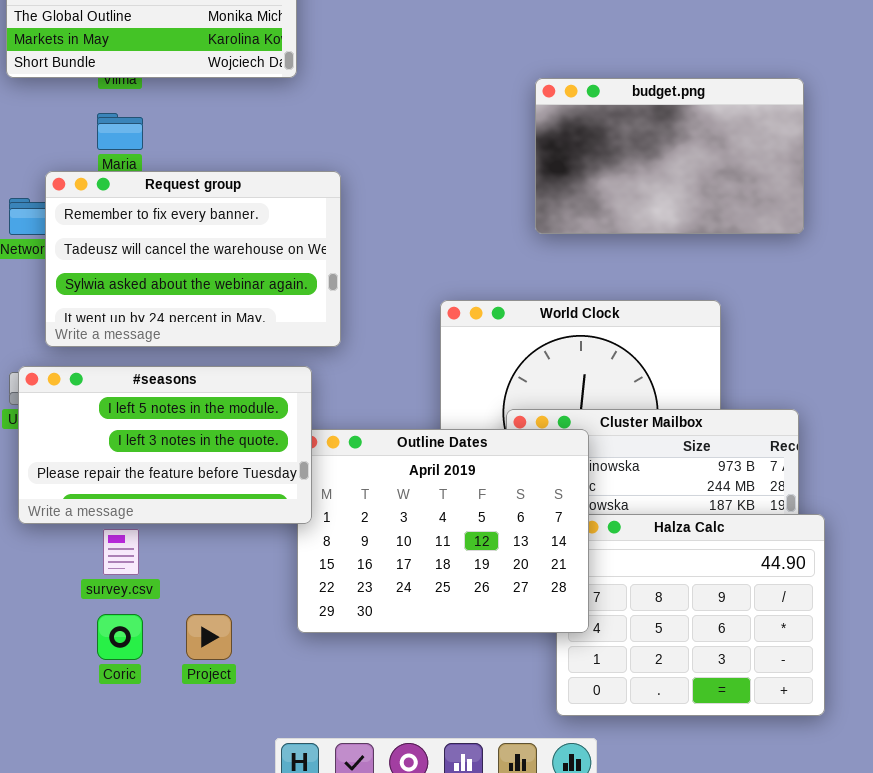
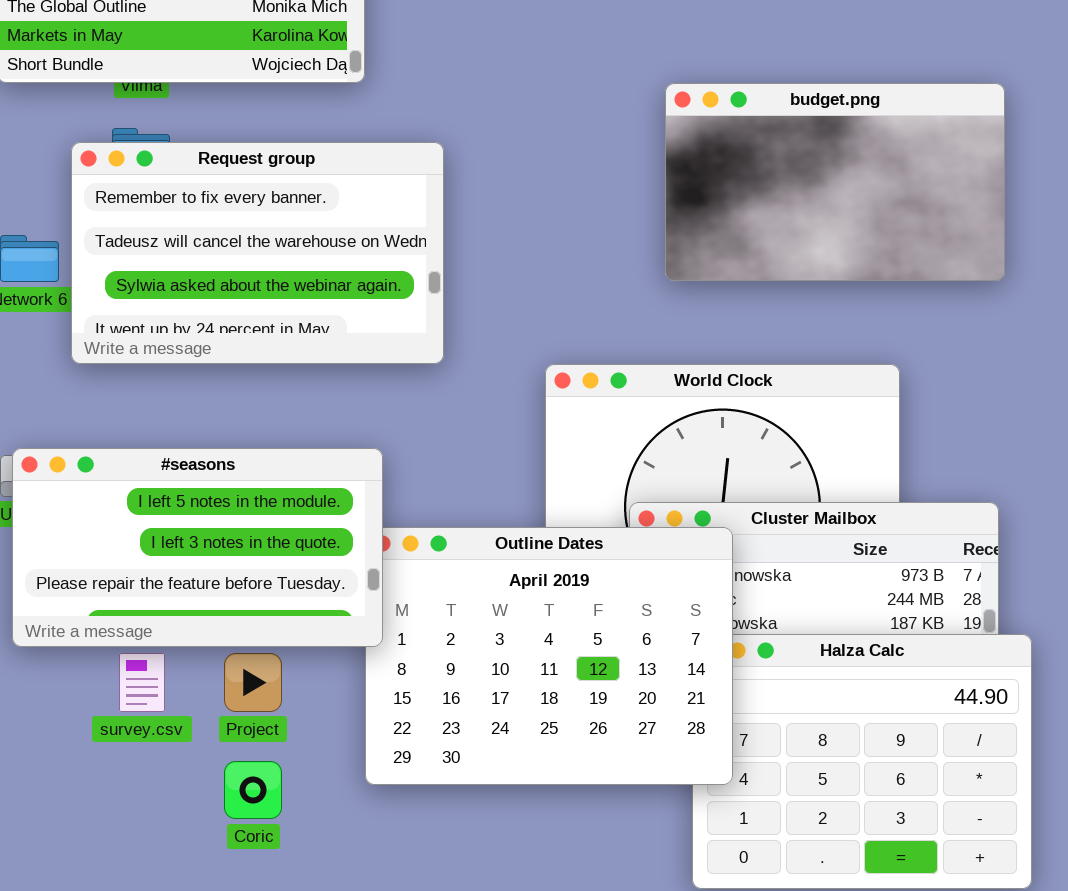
Request group: [45,171,341,347] -> [71,142,444,364], moved
Coric: [97,614,143,660] -> [224,761,282,819], moved
Project: [186,614,232,660] -> [224,653,282,712], moved

